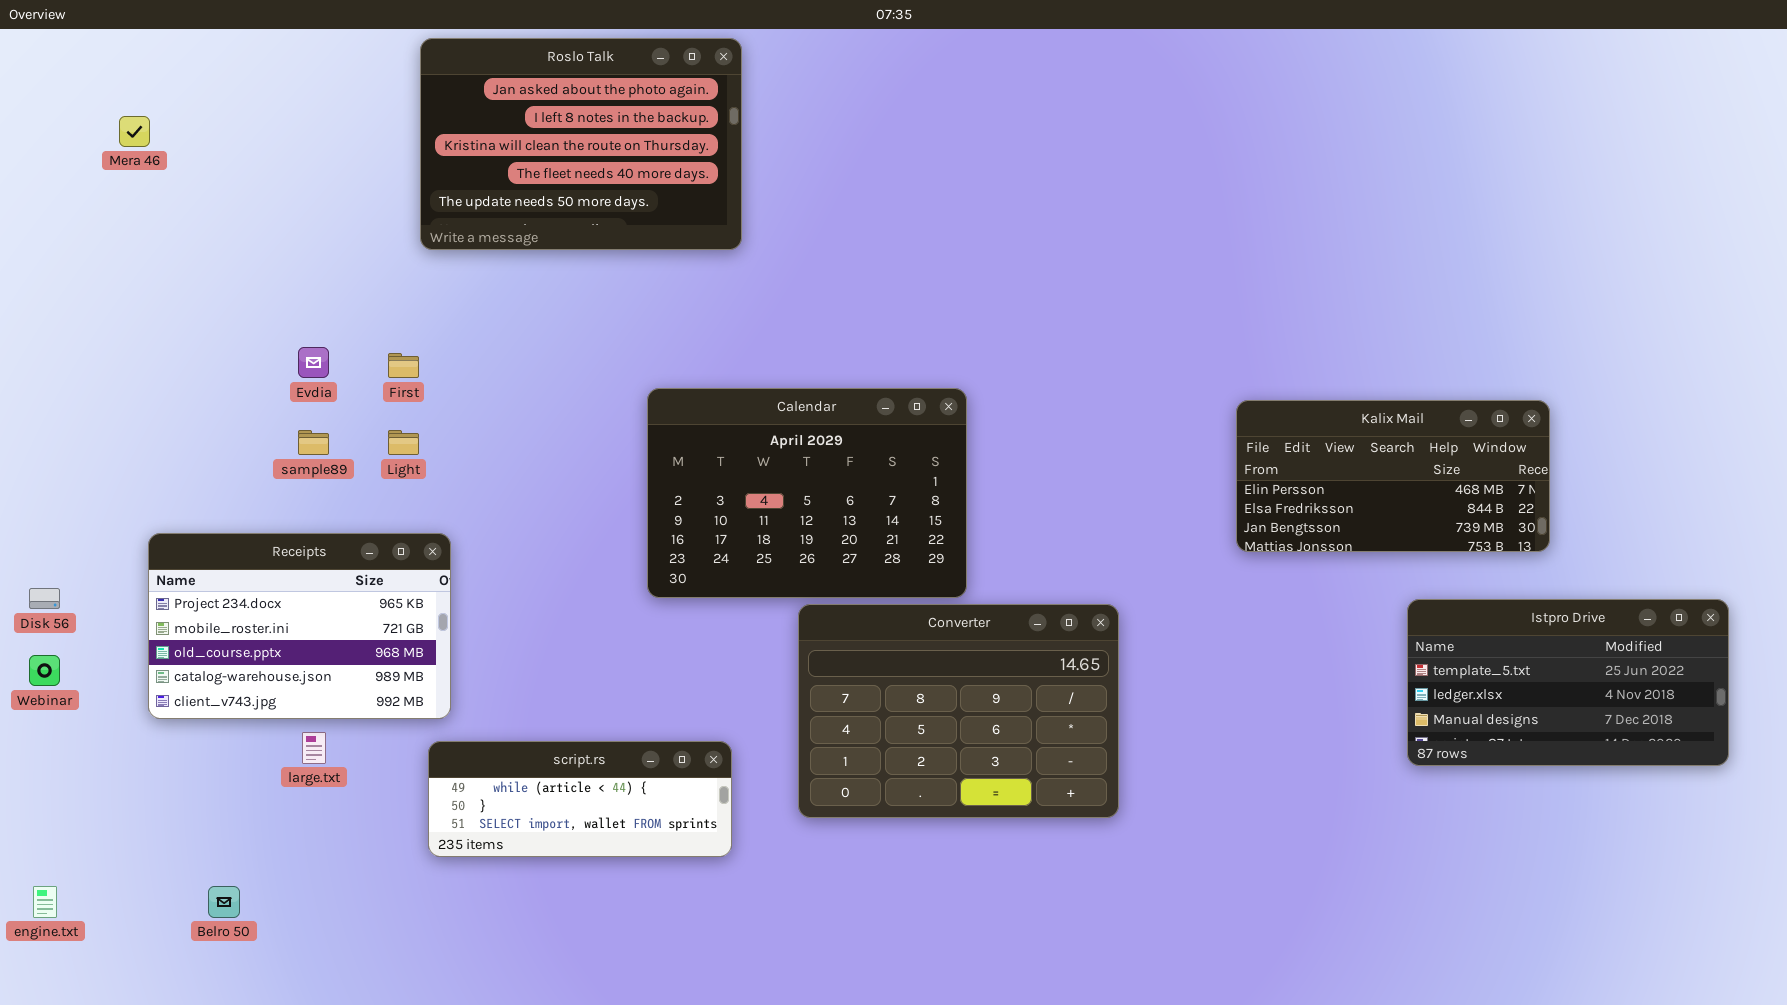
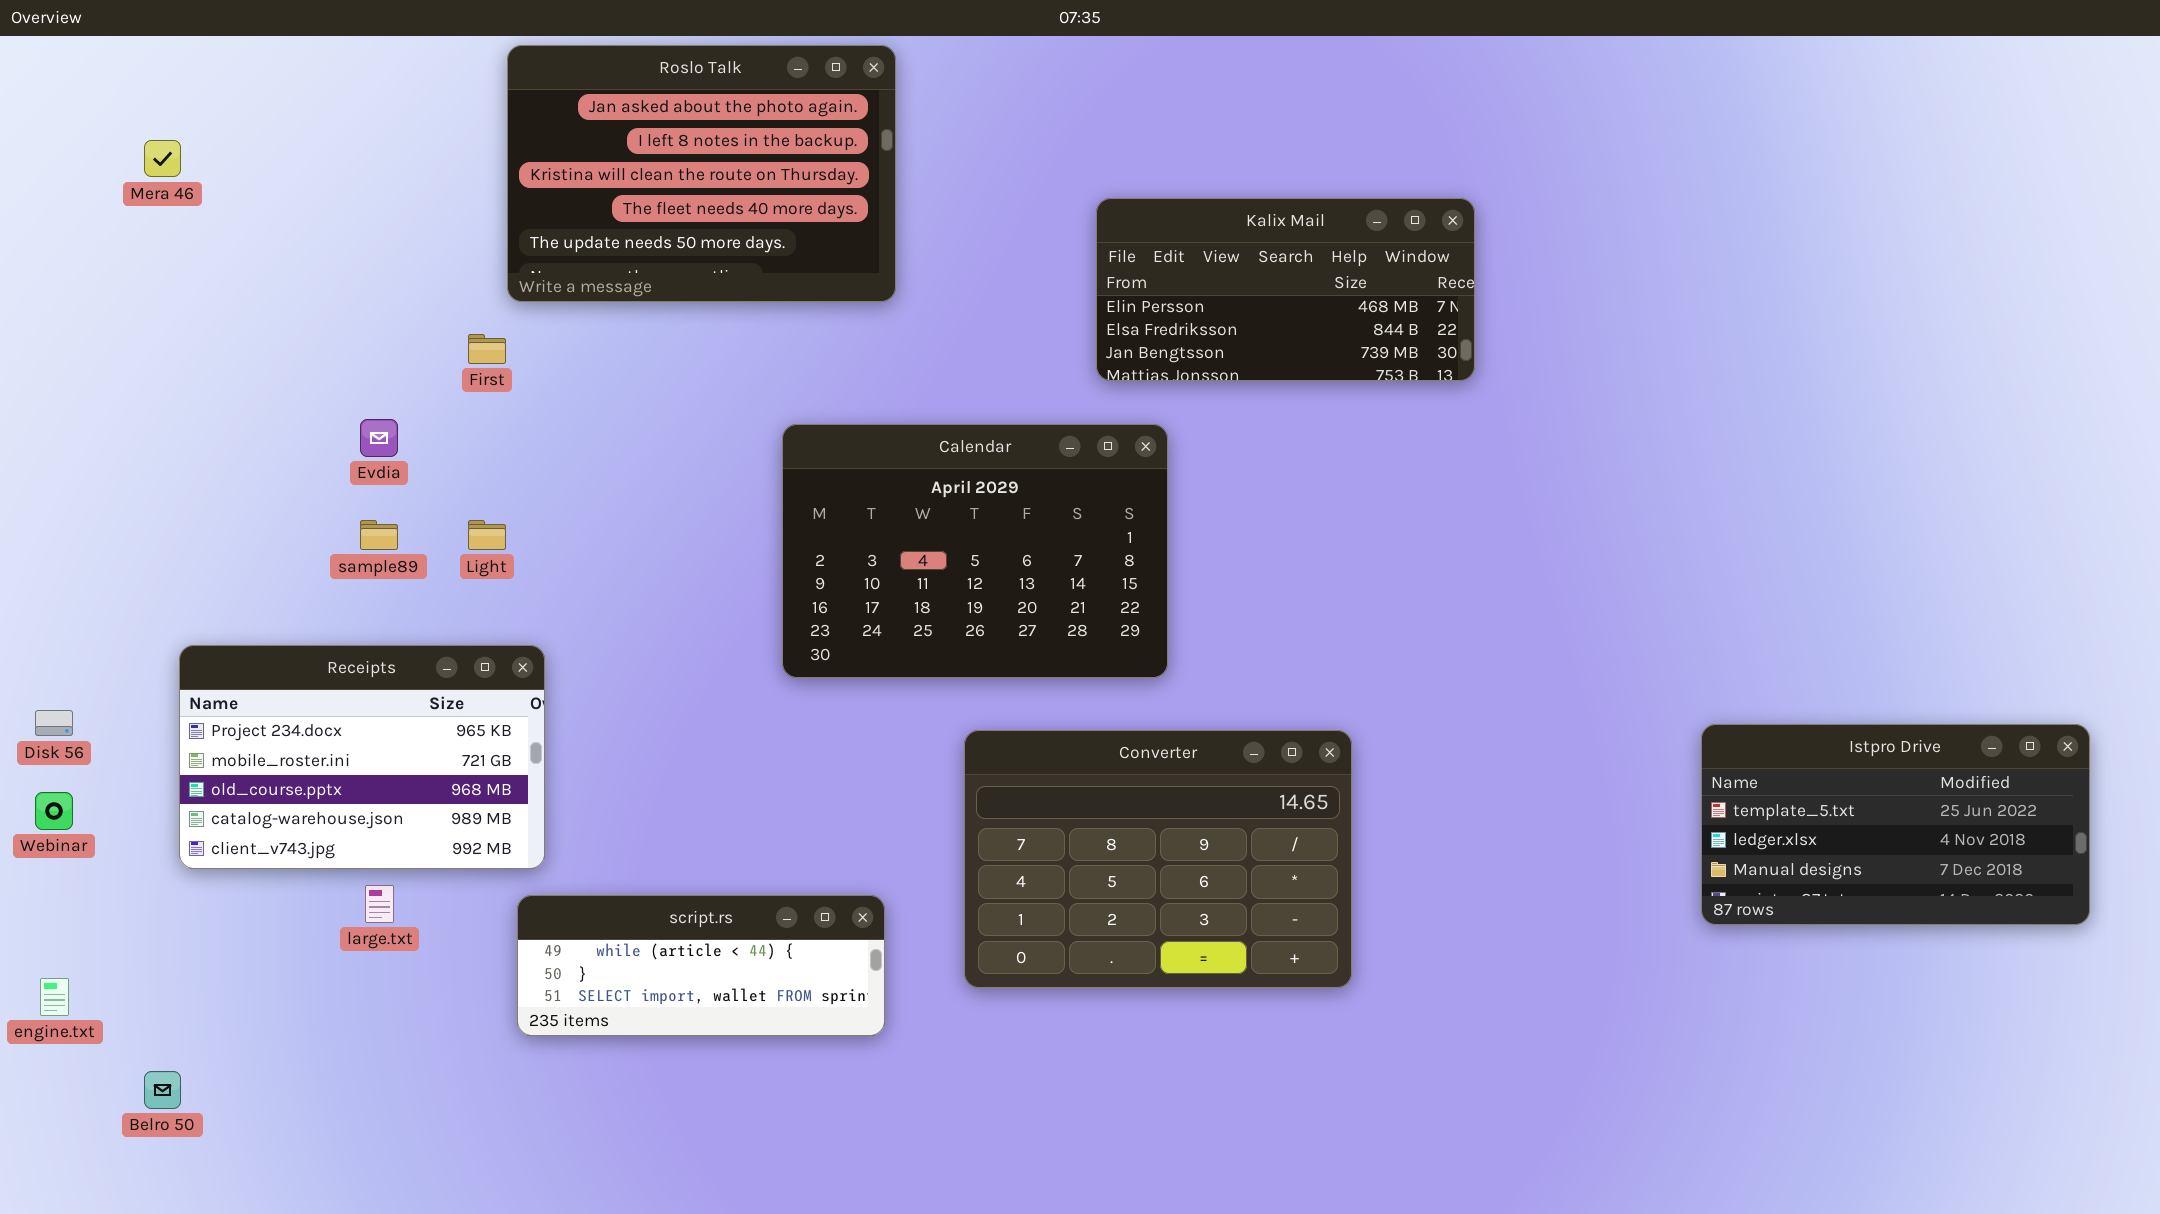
First: [388,353,419,378] -> [468,334,506,364], moved
Calendar: [647,388,967,598] -> [782,424,1168,678], moved
Kalix Mail: [1236,400,1550,552] -> [1096,198,1475,381], moved
engine.txt: [33,886,57,918] -> [40,978,69,1016], moved
Belro 50: [208,886,240,918] -> [144,1071,181,1109], moved

